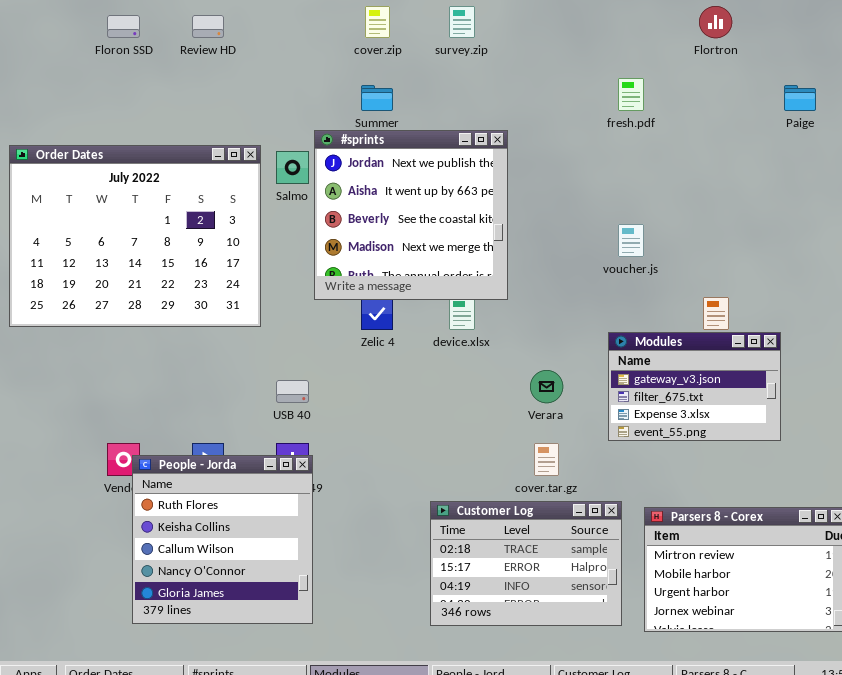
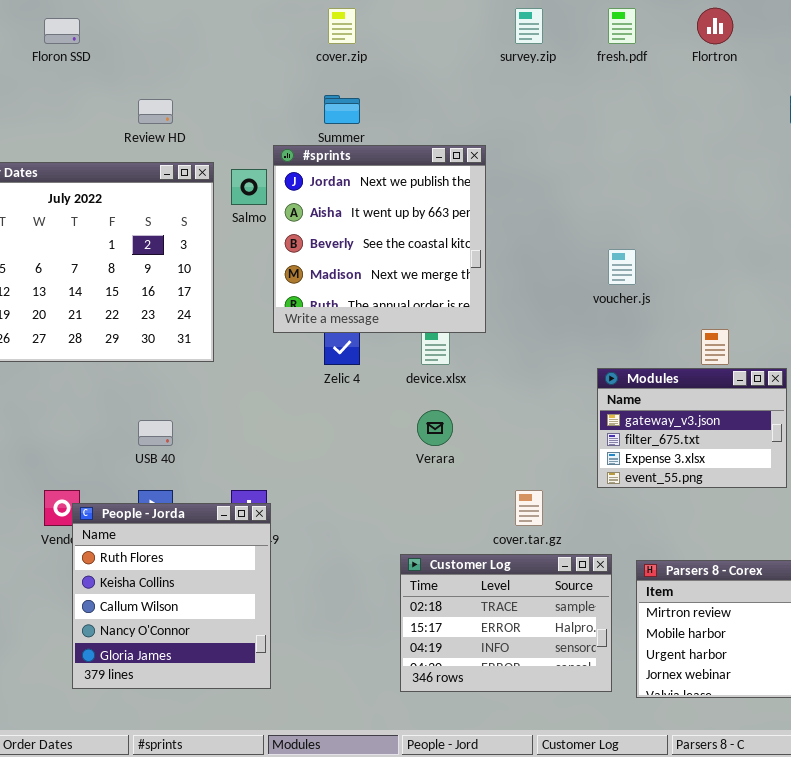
survey.zip: [449,6,475,38] -> [515,8,543,44], moved
Review HD: [192,15,224,38] -> [138,99,173,124], moved
fresh.pdf: [618,78,644,111] -> [608,8,636,44], moved
Verara: [530,370,563,403] -> [417,410,453,446], moved
USB 40: [276,380,309,403] -> [138,420,173,446], moved

